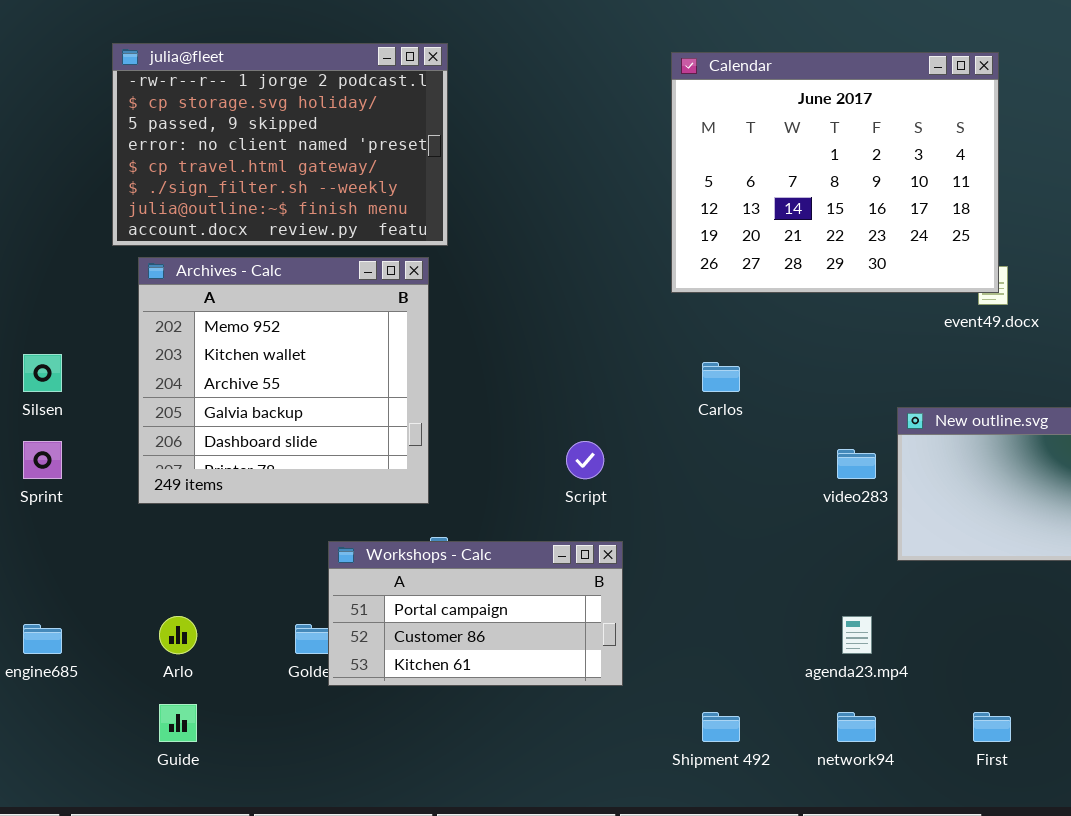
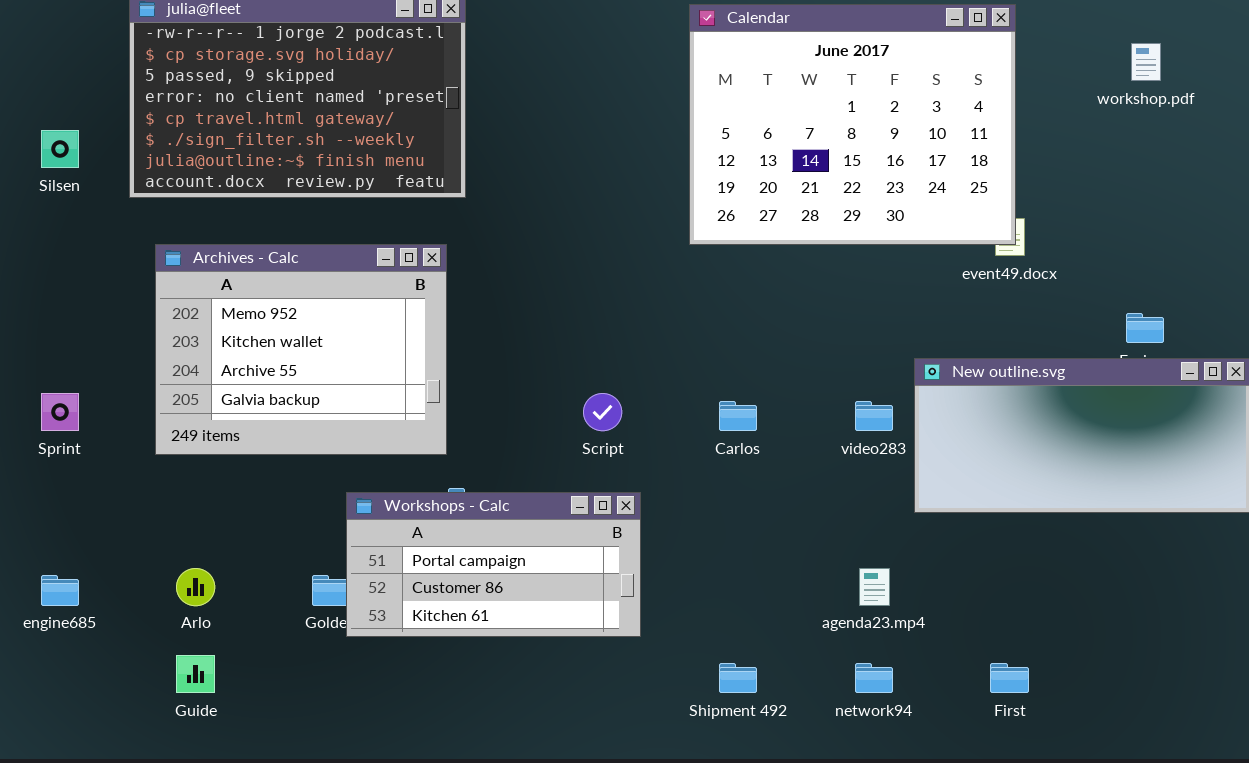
Archives - Calc: [138,257,429,504] -> [155,244,447,455], resized
Silsen: [23,354,62,392] -> [41,130,79,168], moved
Carlos: [702,362,740,392] -> [719,401,757,431], moved

